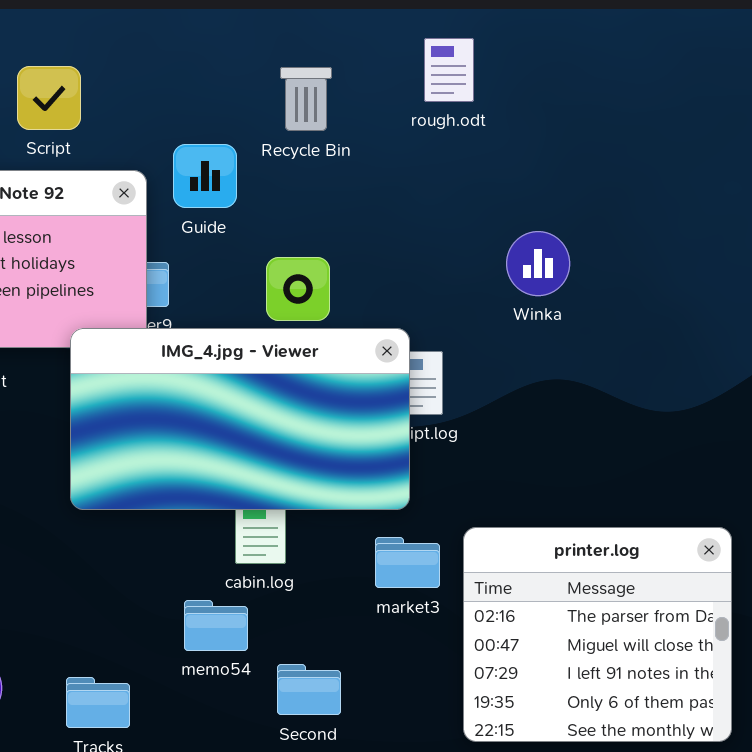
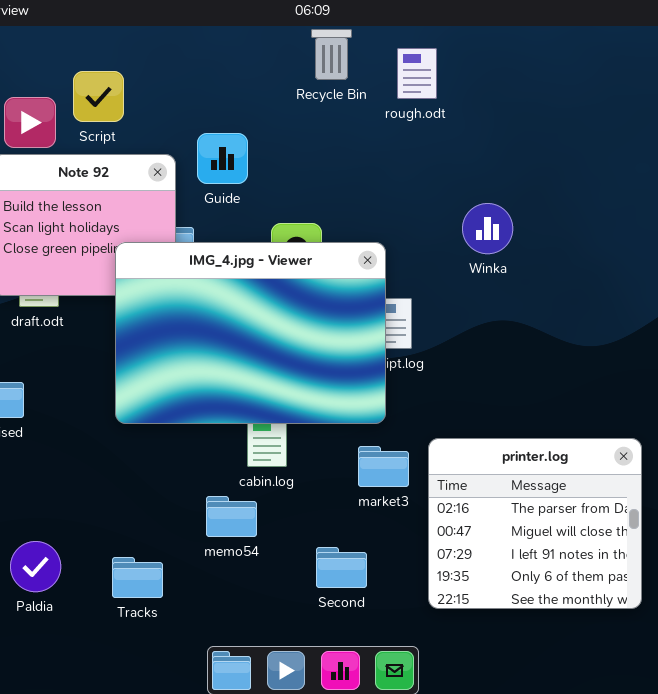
Recycle Bin: [280,67,332,131] -> [311,29,352,80], moved
IMG_4.jpg - Viewer: [70,328,410,510] -> [115,242,386,424], resized
Second: [277,664,341,715] -> [316,547,367,588], moved

